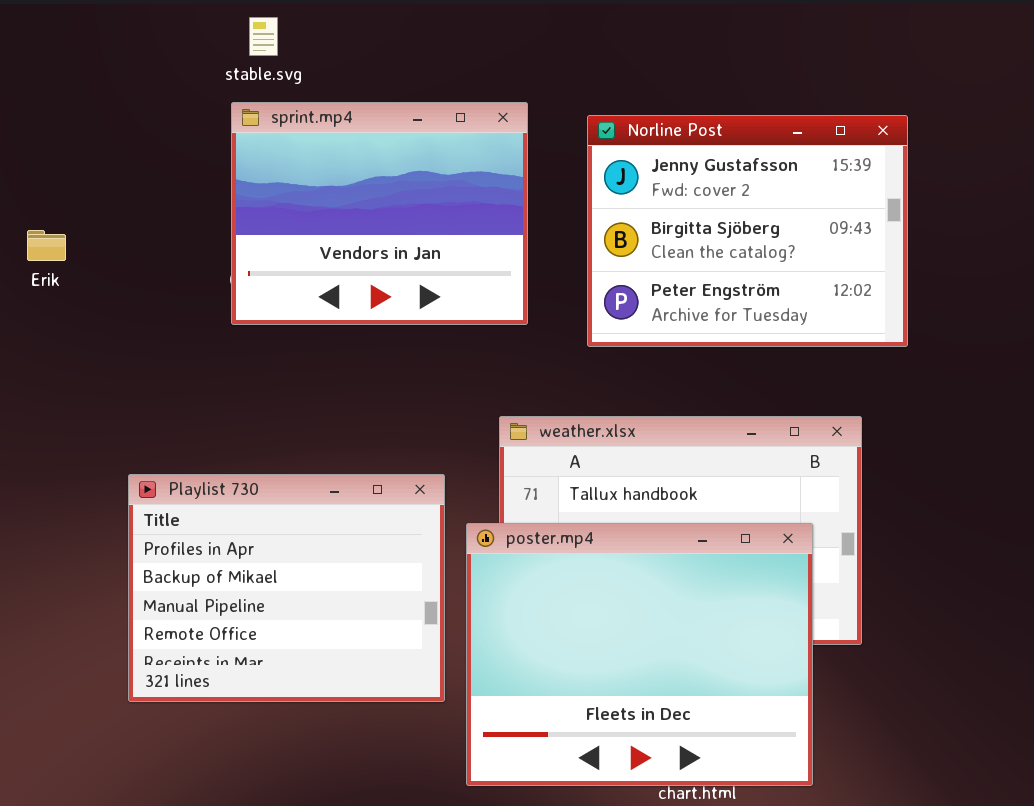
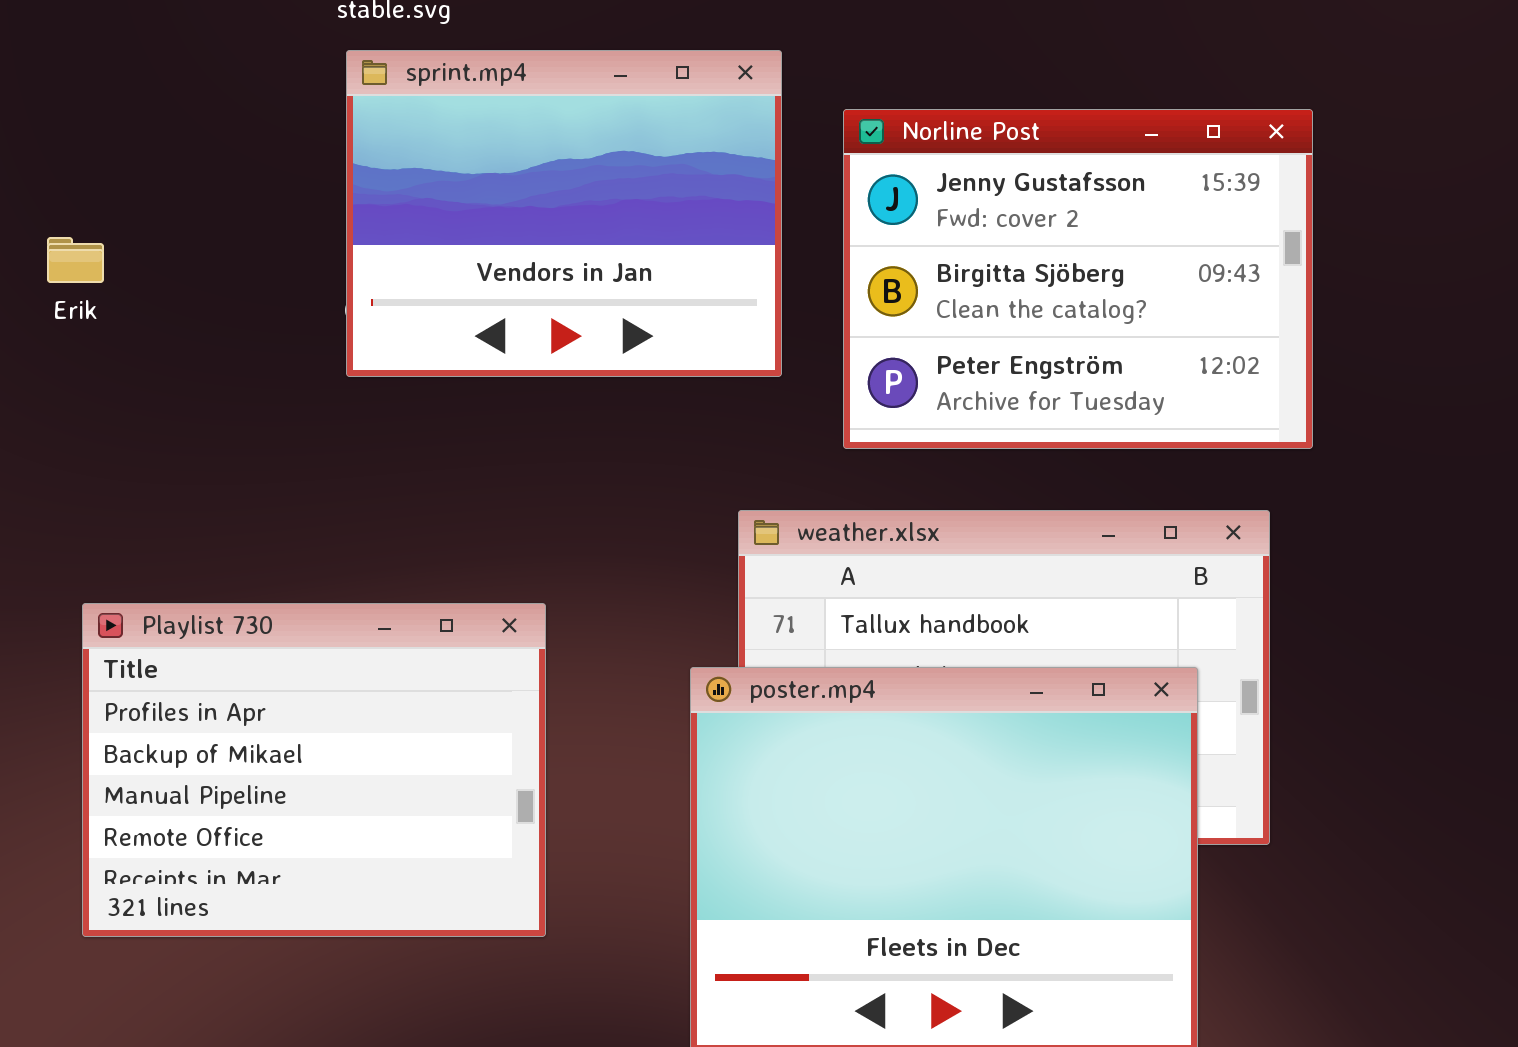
Norline Post: [587,115,908,347] -> [843,109,1313,449], moved
Playlist 730: [128,474,445,702] -> [82,603,546,937], moved

